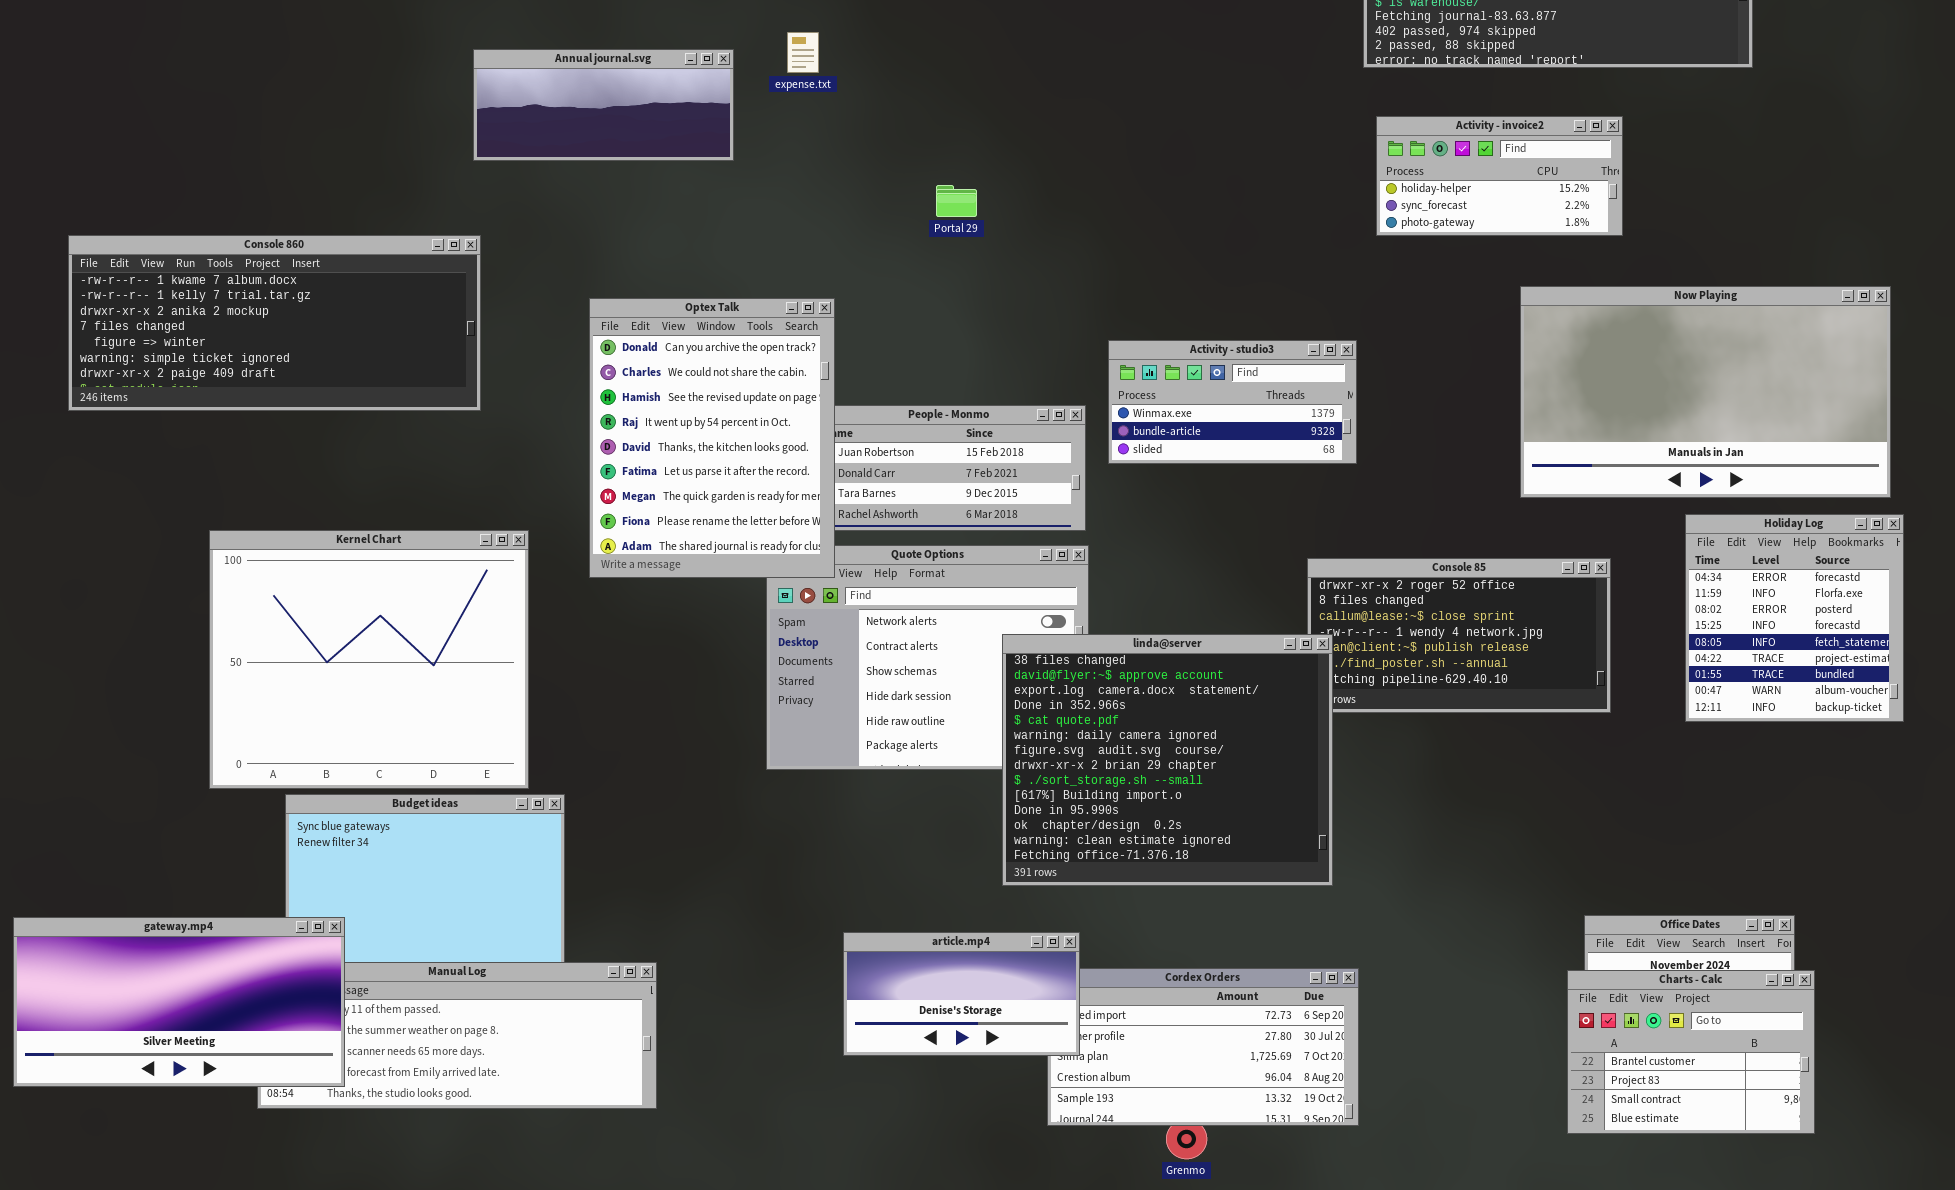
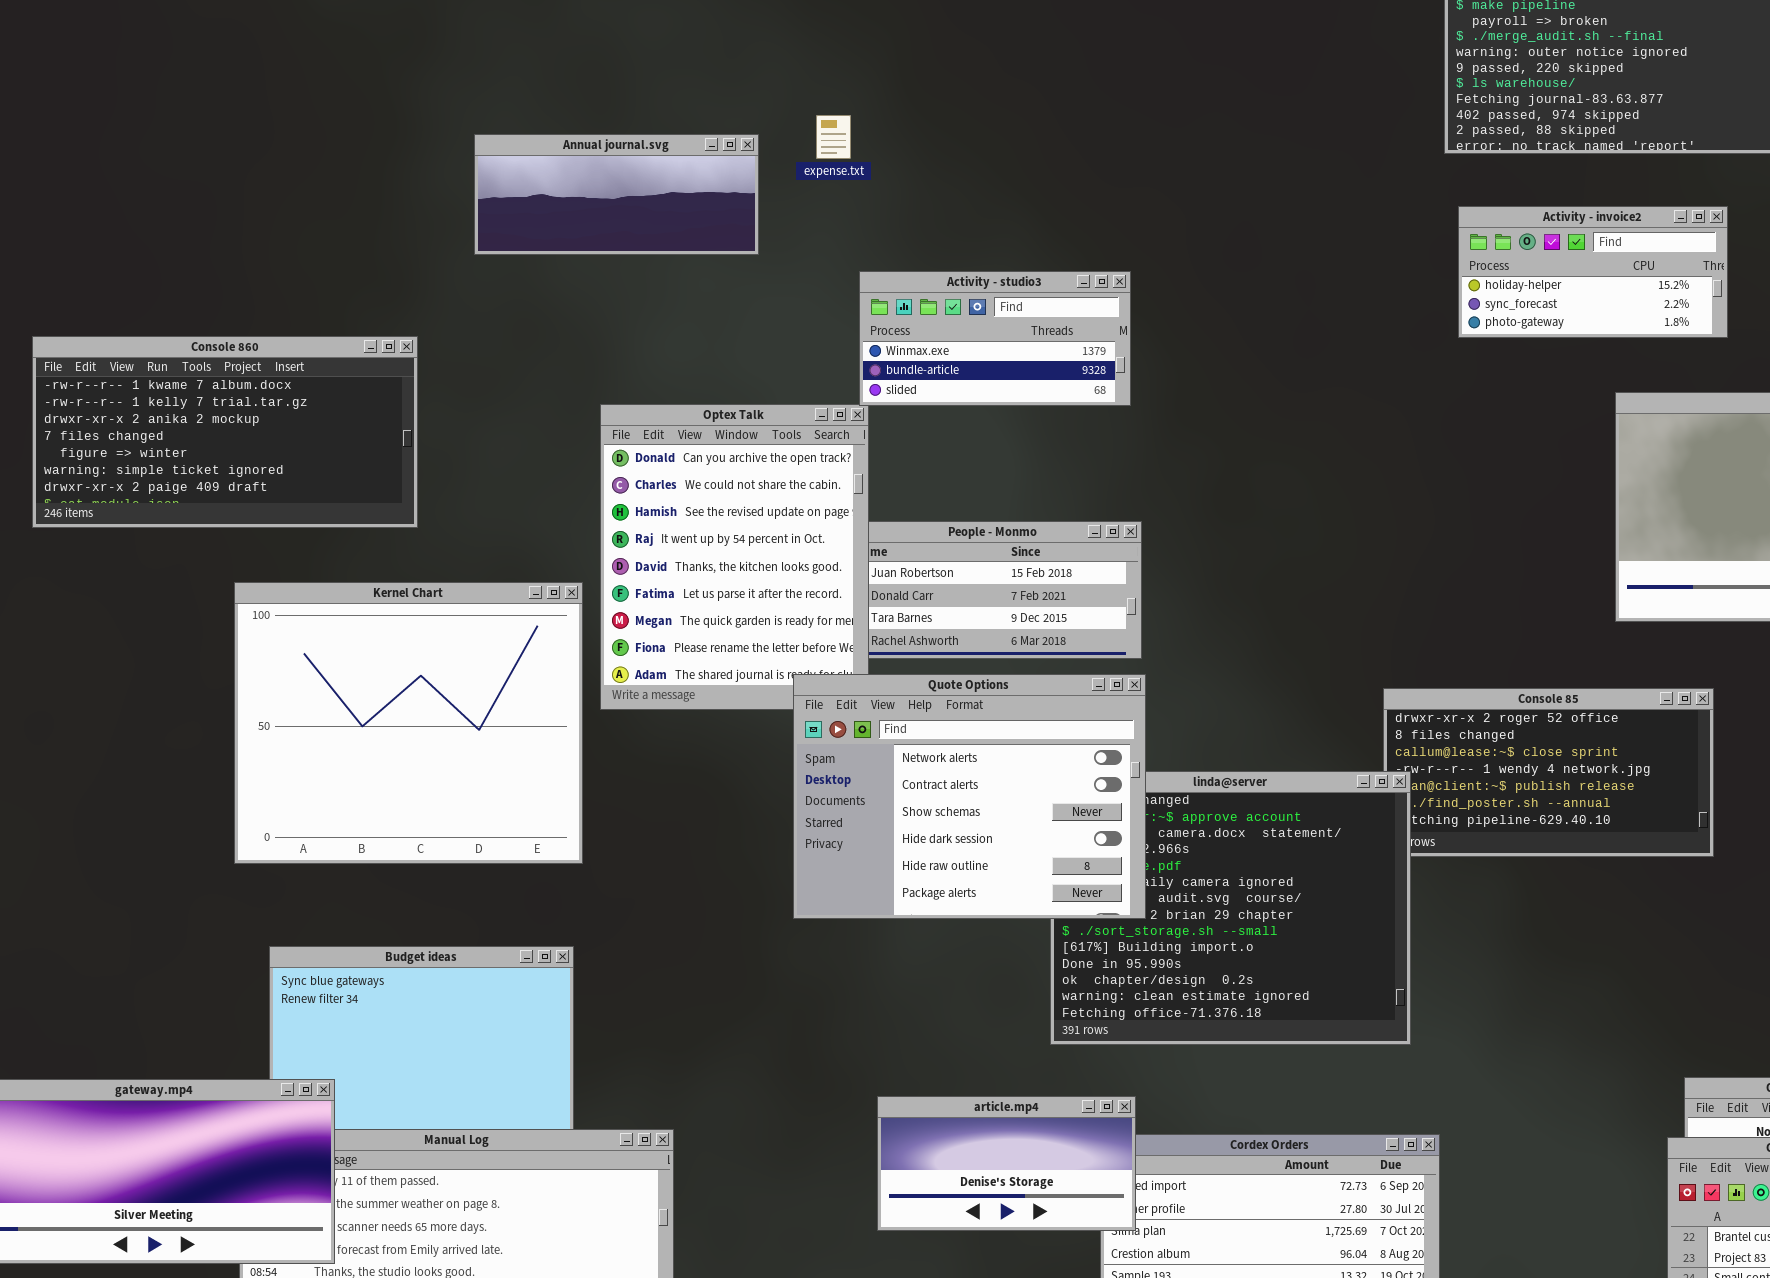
Console 860: [68,235,481,411] -> [32,336,418,528], resized
Activity - studio3: [1108,340,1357,464] -> [859,271,1131,406], moved
Kernel Chart: [209,530,529,789] -> [234,582,583,864], moved
Quote Options: [766,545,1089,770] -> [793,674,1146,919], raised

